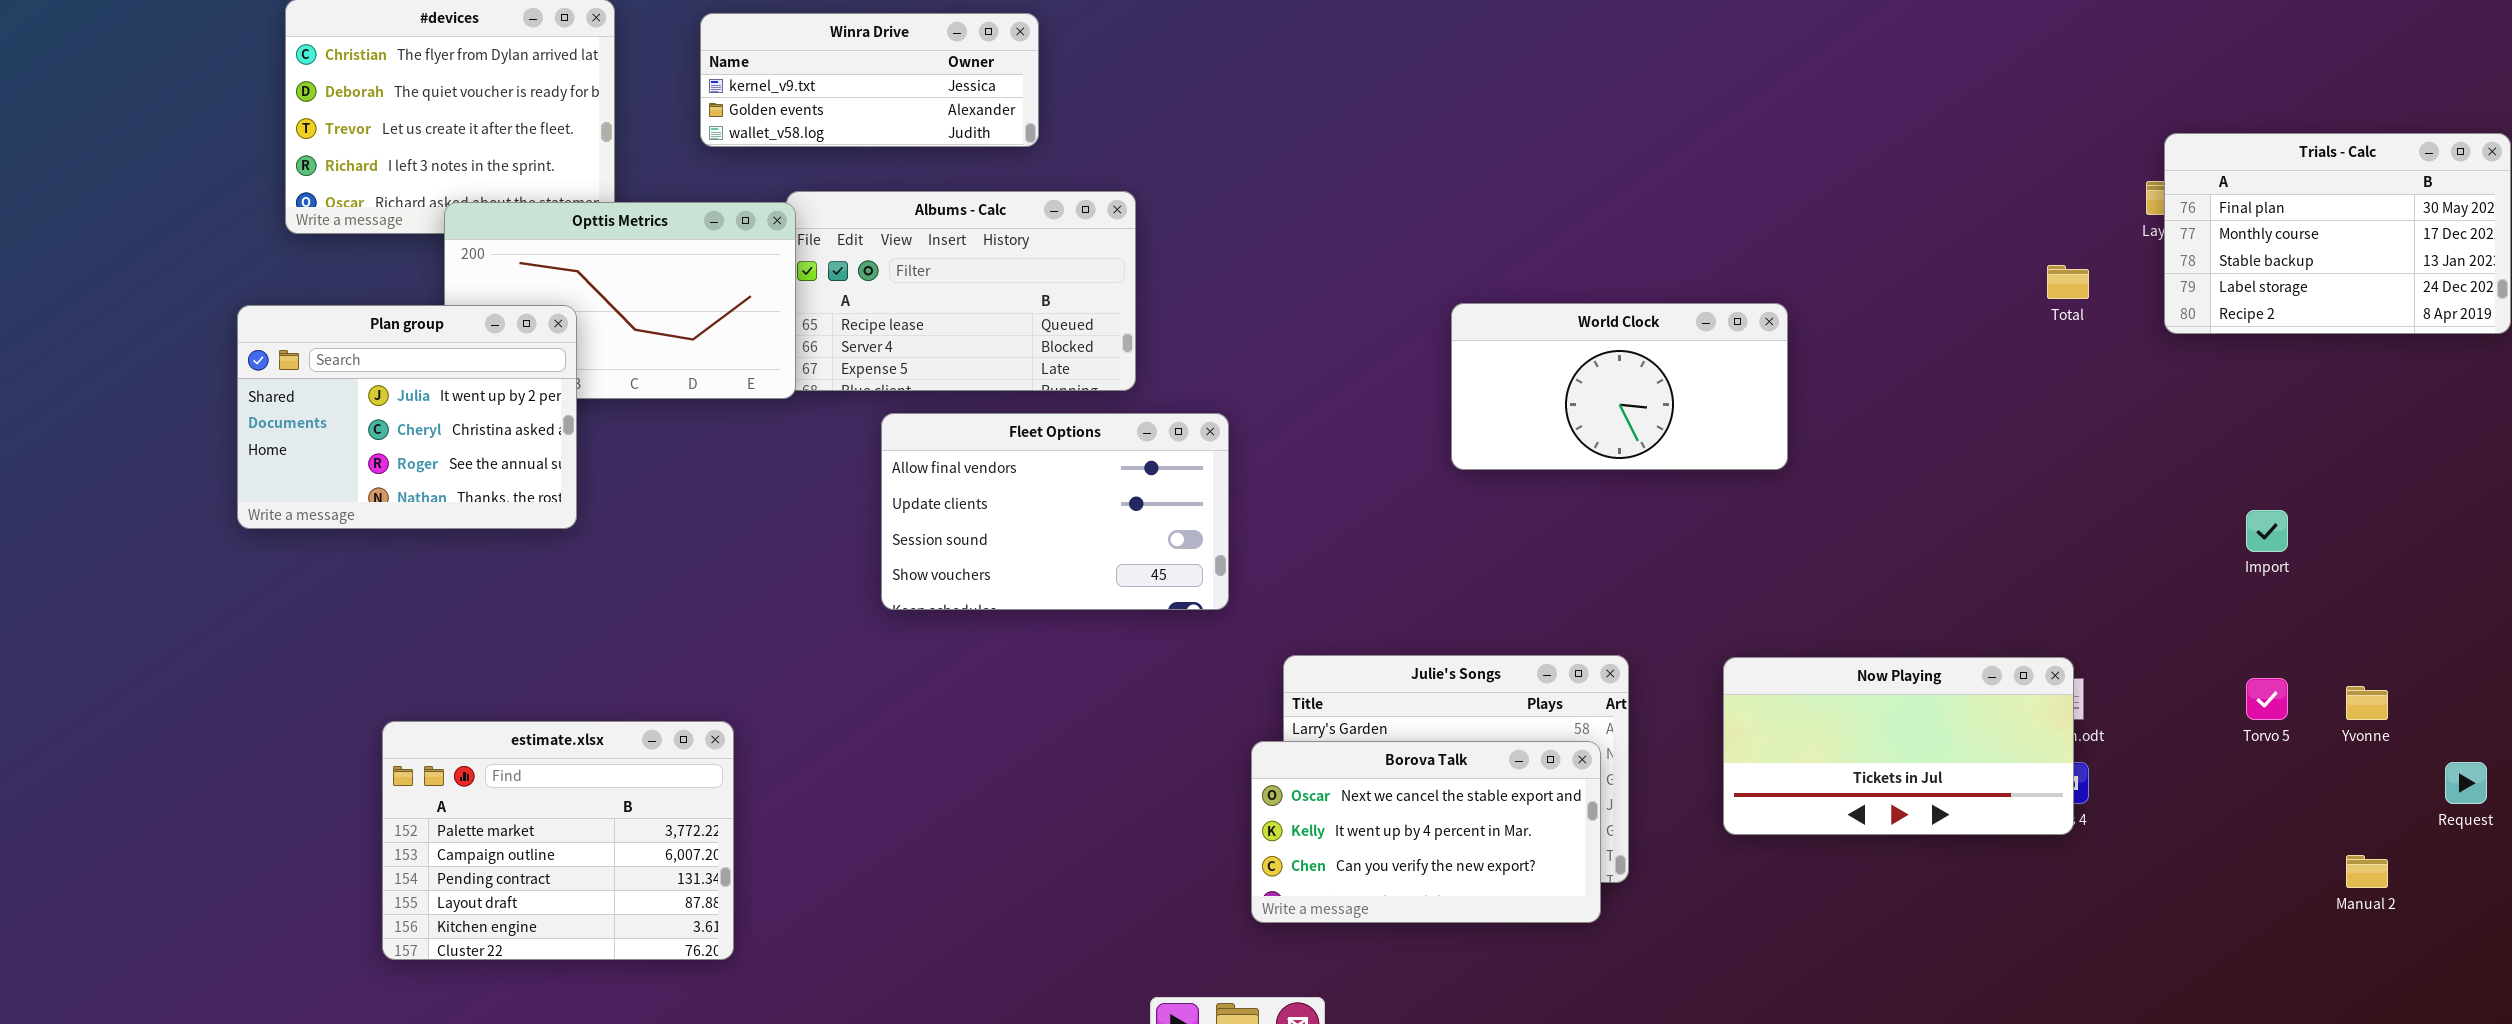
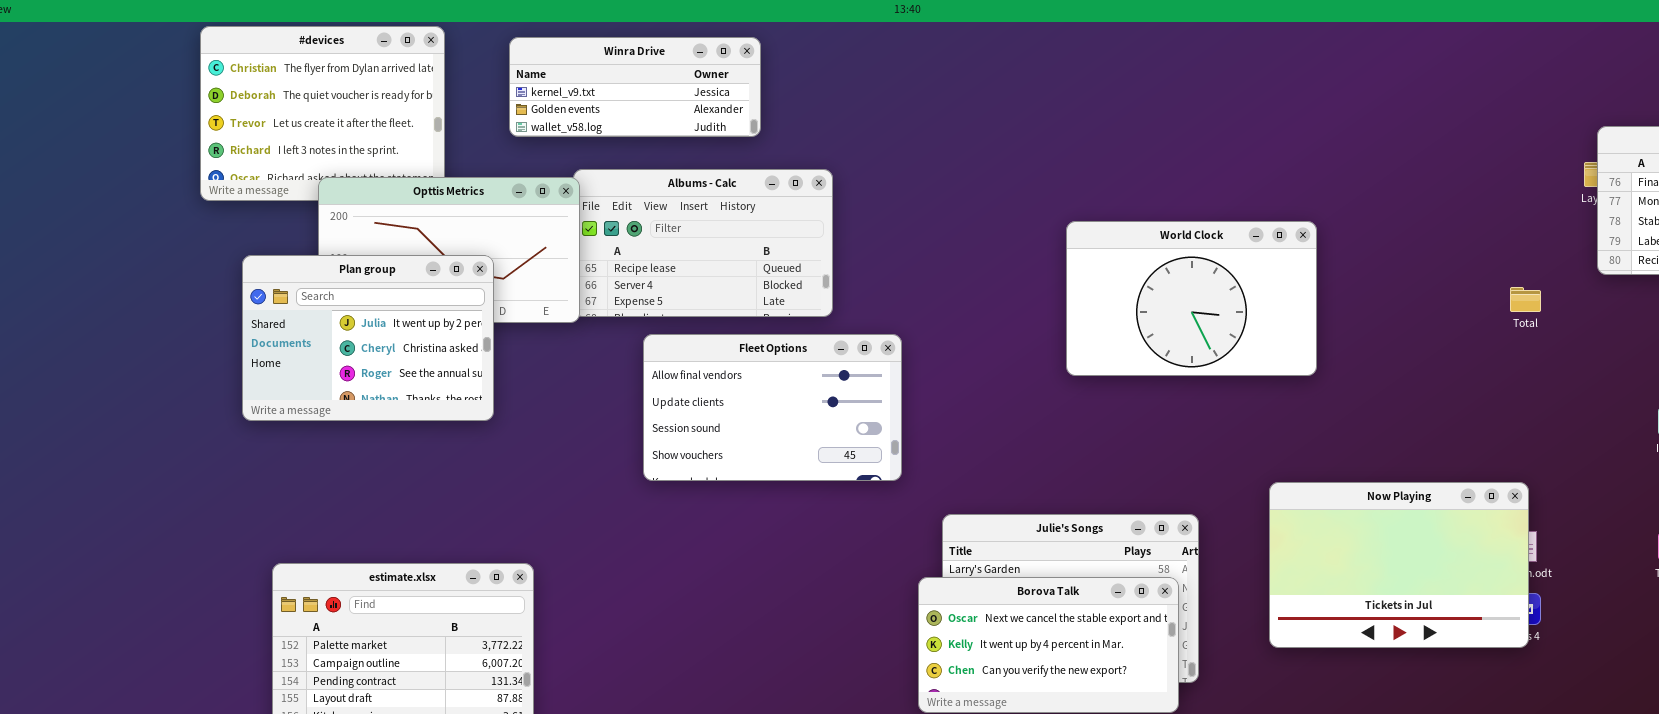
Total: [2047,265,2089,299] -> [1510,287,1541,312], moved
World Clock: [1451,303,1788,470] -> [1066,221,1317,376], resized
Plan group: [237,305,577,529] -> [242,255,494,421], moved
Now Playing: [1723,657,2074,835] -> [1269,482,1529,648], resized

